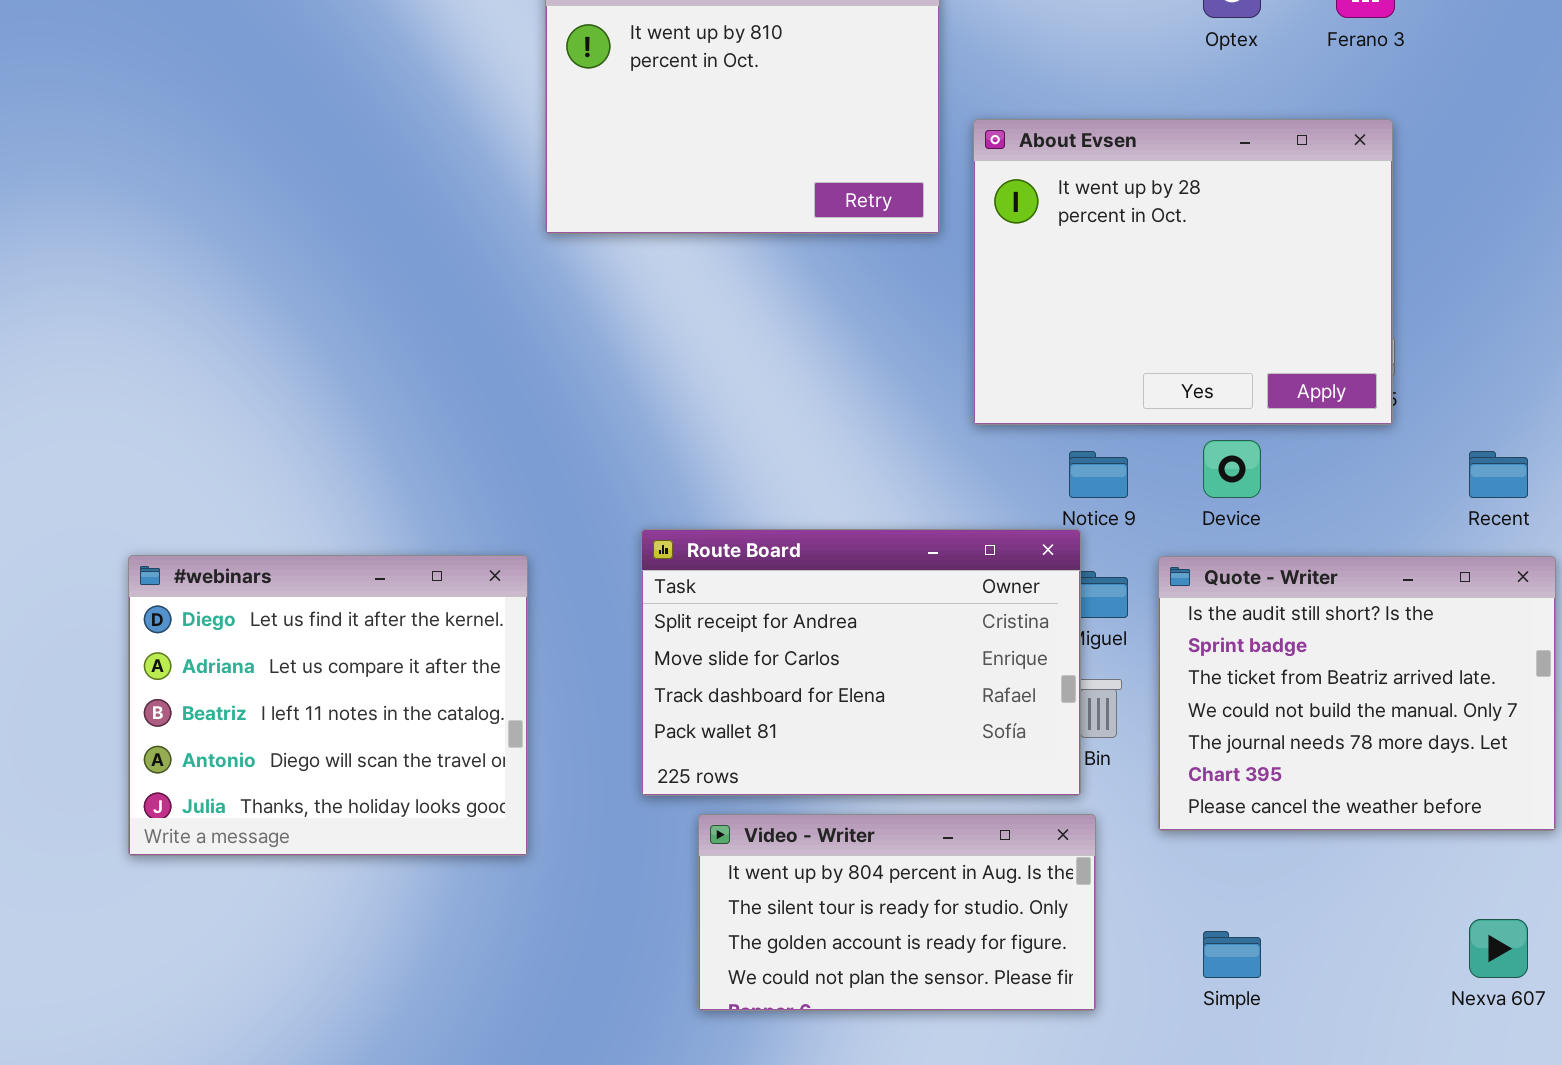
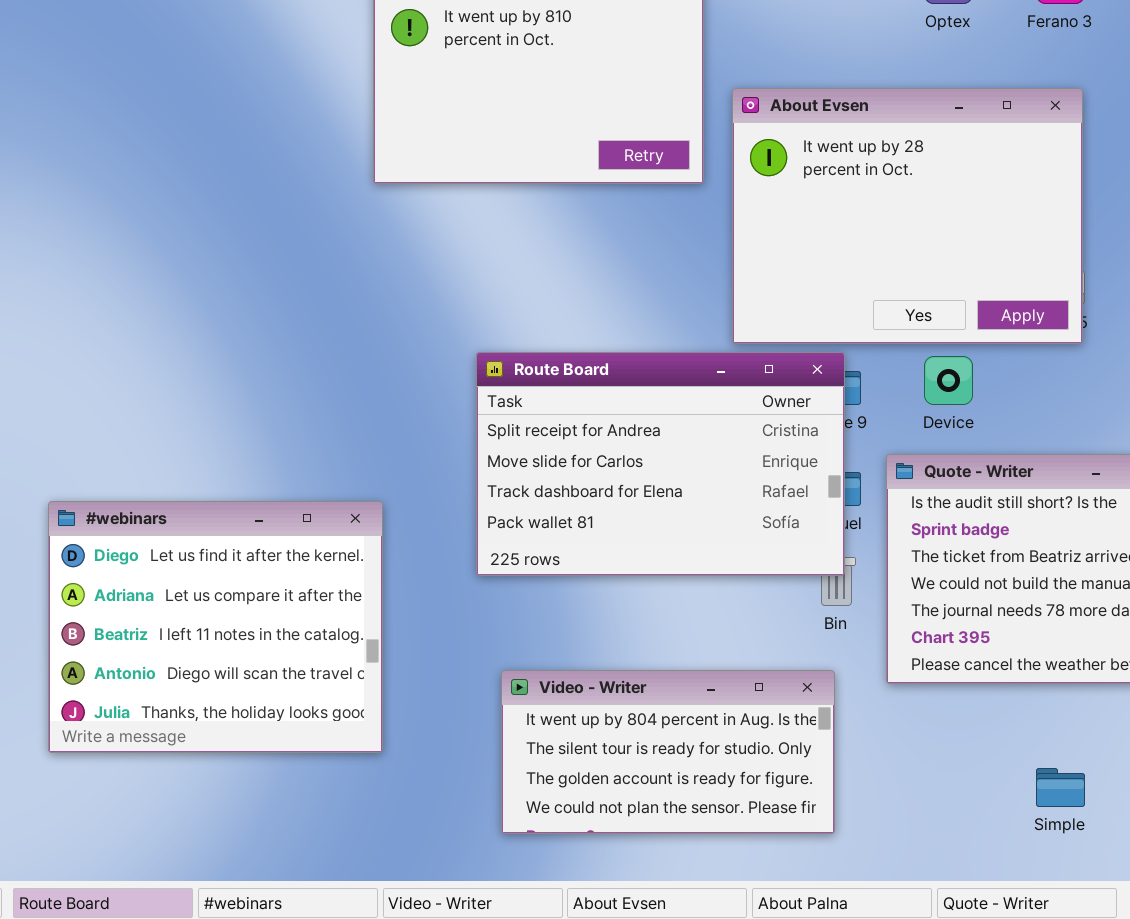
Route Board: [641,529,1081,796] -> [476,352,845,576], moved
#webinars: [128,555,528,856] -> [48,501,383,753], moved
Simple: [1203,931,1261,978] -> [1036,768,1085,807], moved

